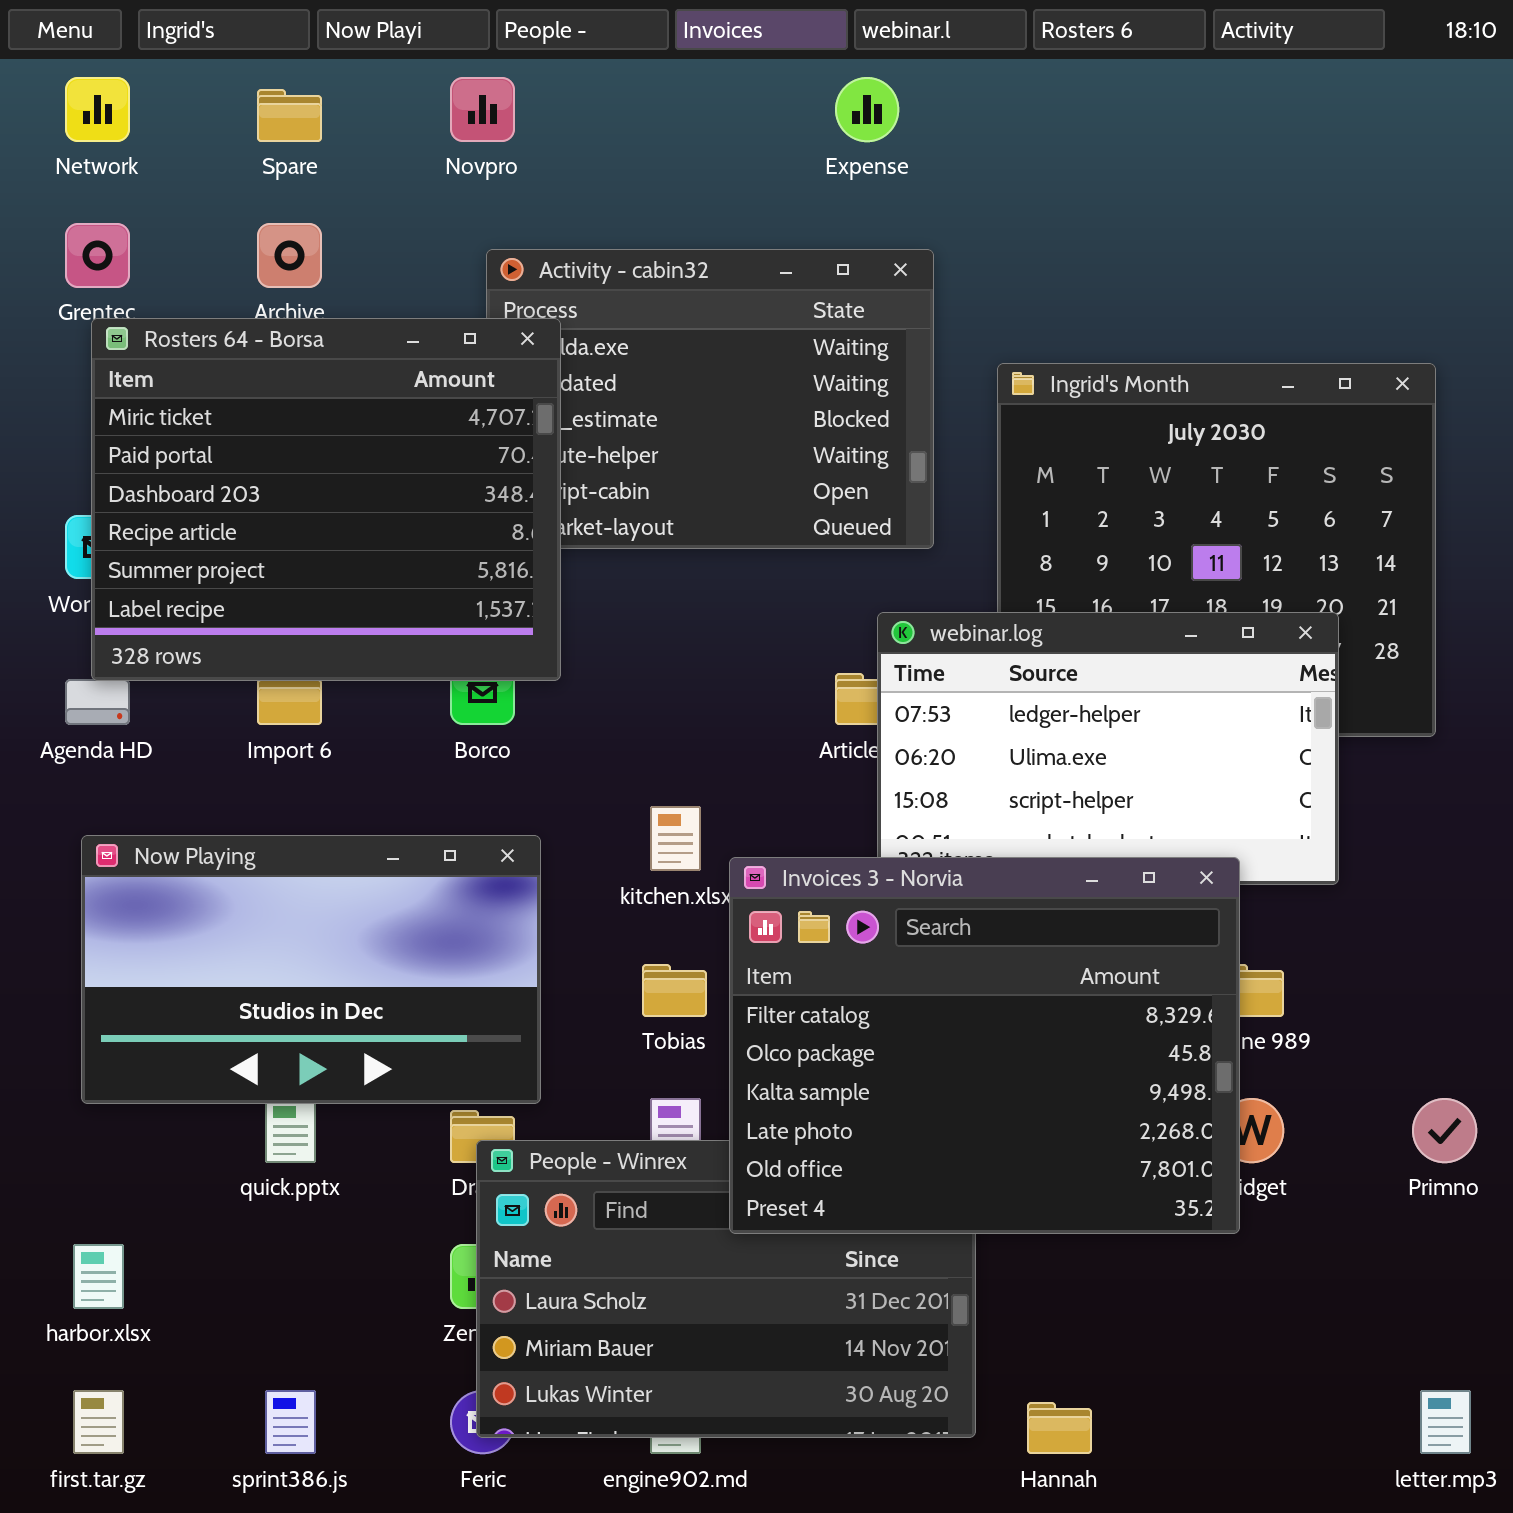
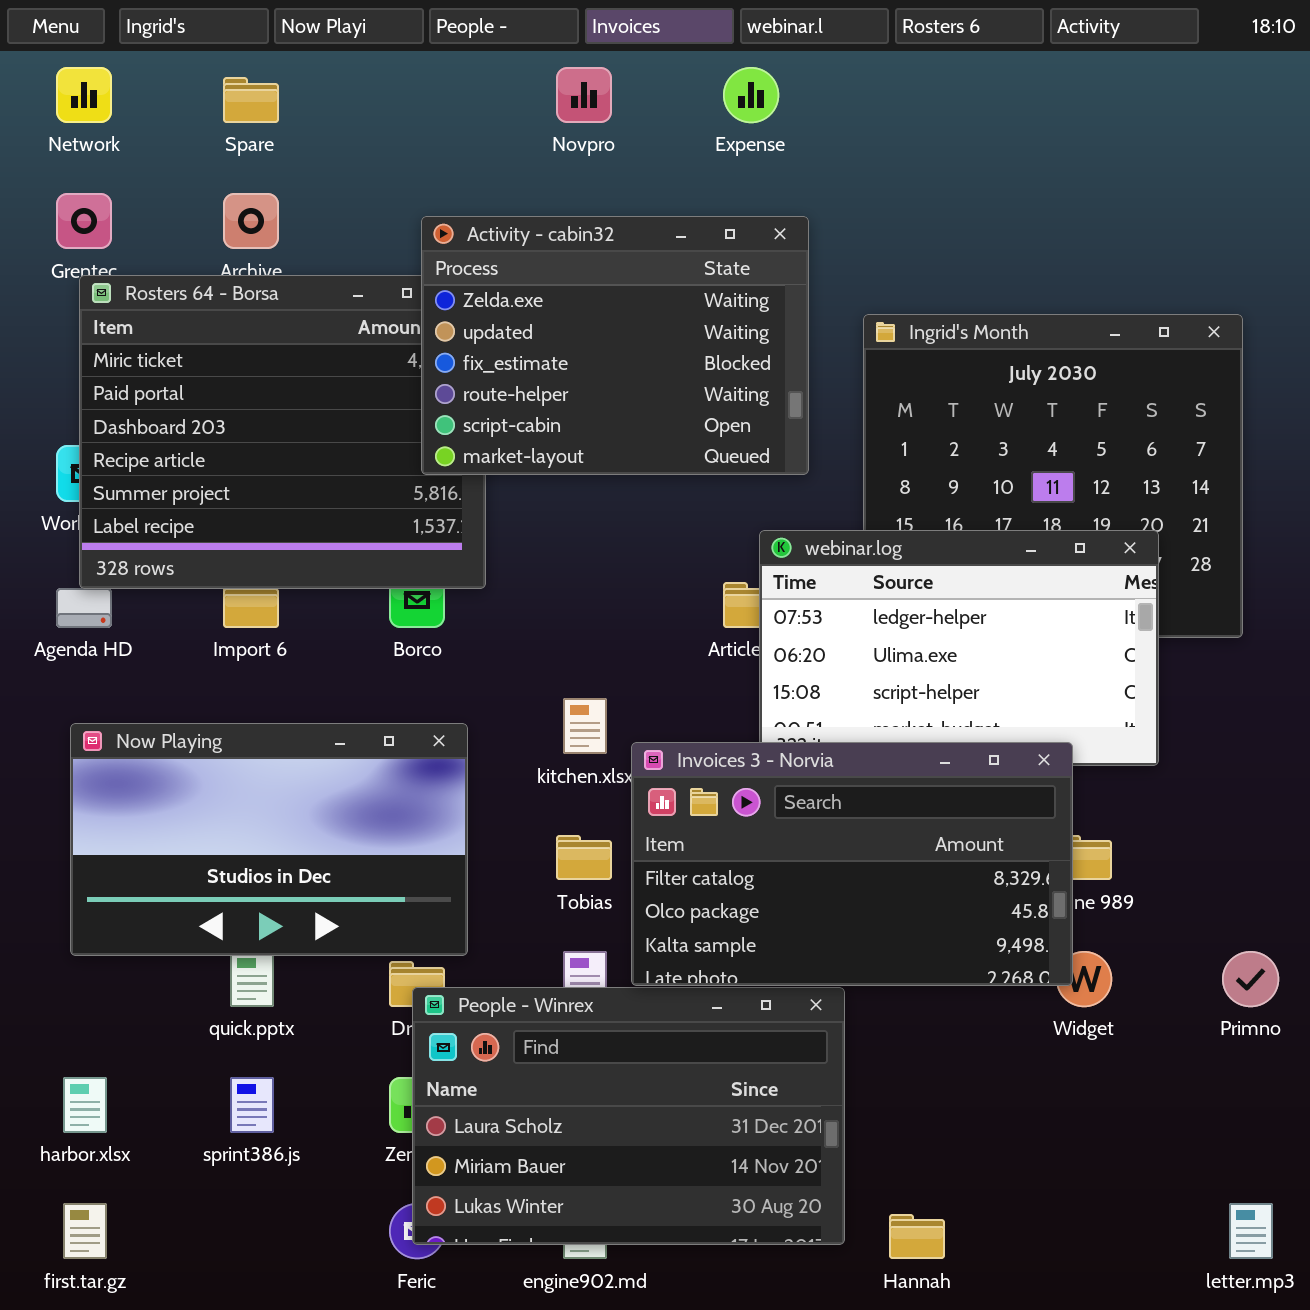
Novpro: [450,77,515,142] -> [556,67,612,123], moved
Activity - cabin32: [486,249,934,549] -> [421,216,809,475], raised
Invoices 3 - Norvia: [729,857,1240,1234] -> [631,742,1073,986], resized
sprint386.js: [265,1390,316,1454] -> [230,1077,274,1133], moved

